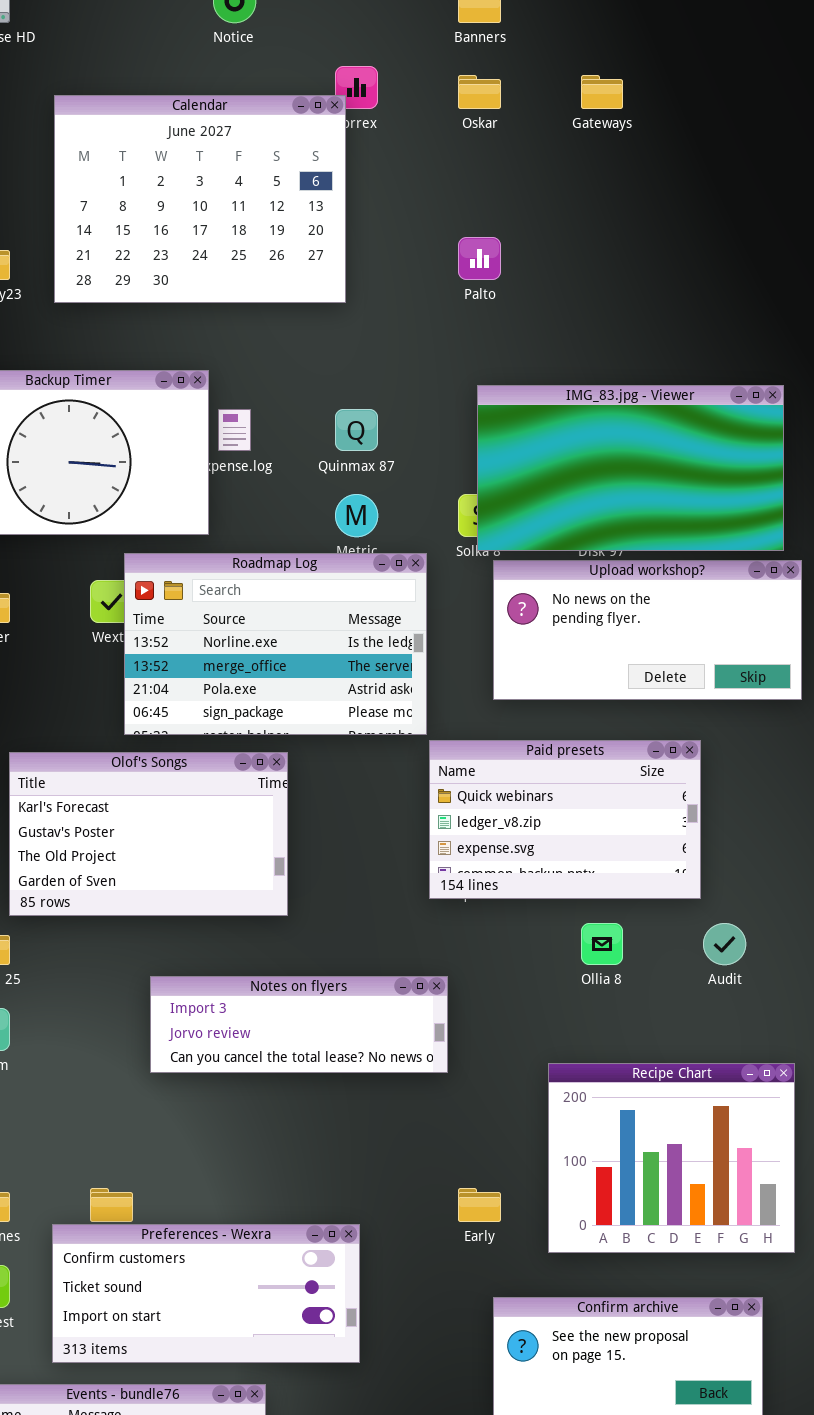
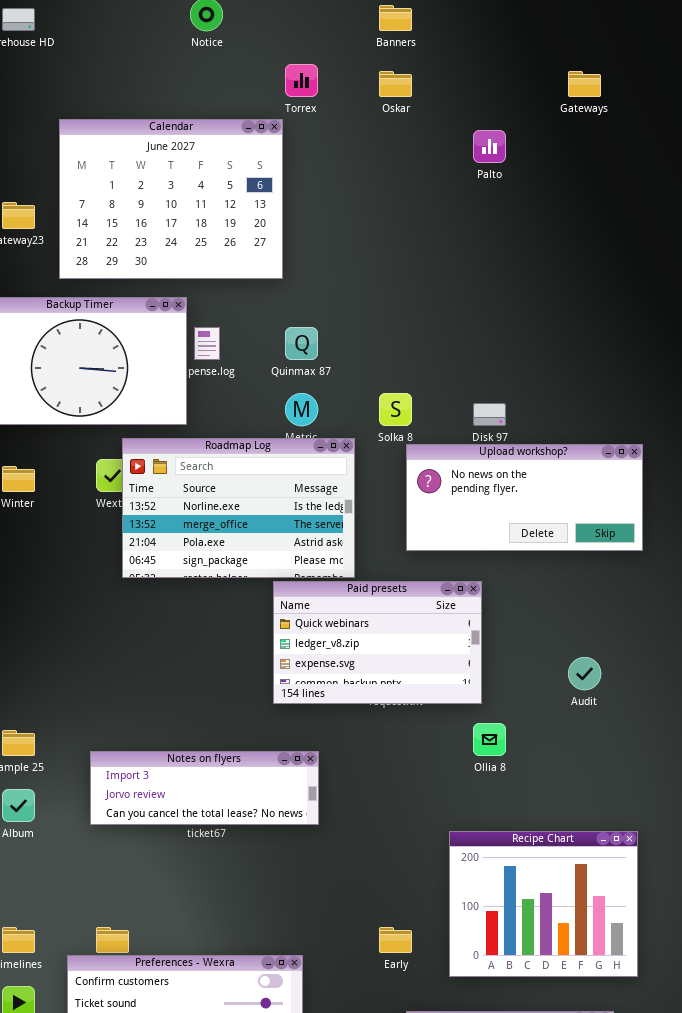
Gateways: [581,75,623,109] -> [568,71,601,97], moved
Calendar: [54,95,346,303] -> [59,119,283,279], moved
Palto: [458,237,501,280] -> [473,130,506,163], moved
IMG_83.jpg - Viewer: [477,385,784,551] -> none, closed
Paid presets: [429,740,701,899] -> [273,581,482,704], moved
Olof's Songs: [9,752,288,916] -> none, closed
Audit: [703,923,746,965] -> [568,657,601,690], moved
Notes on flyers: [150,976,448,1073] -> [90,751,319,825], moved

